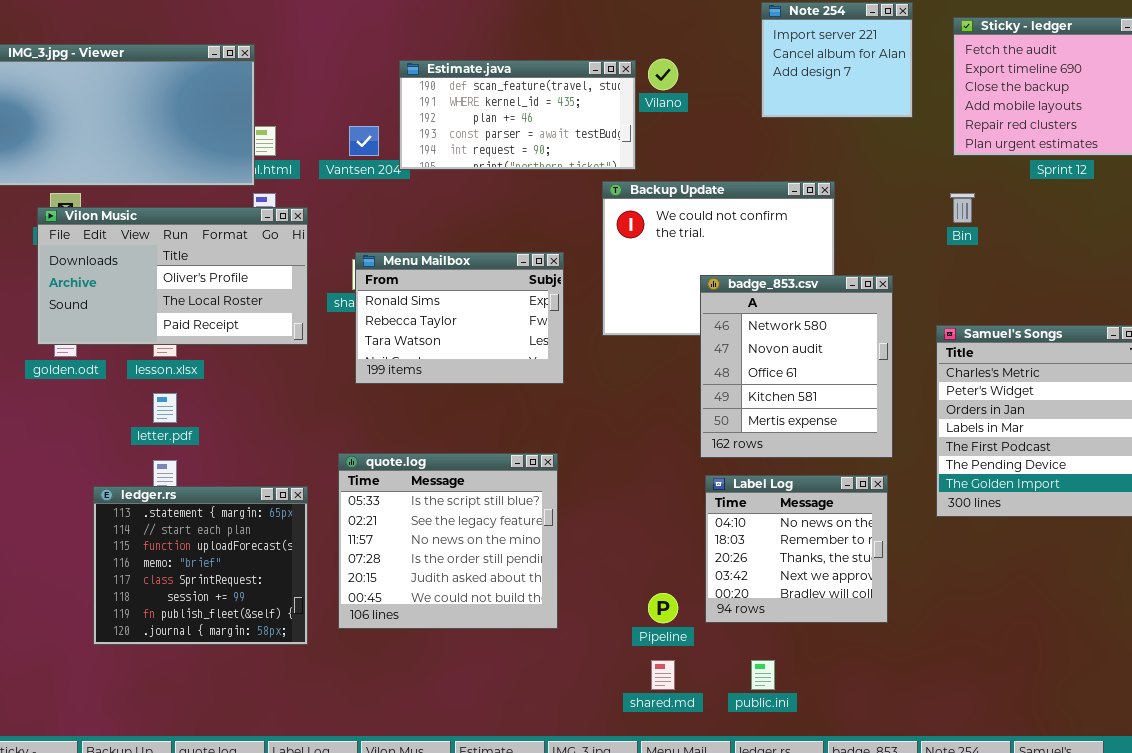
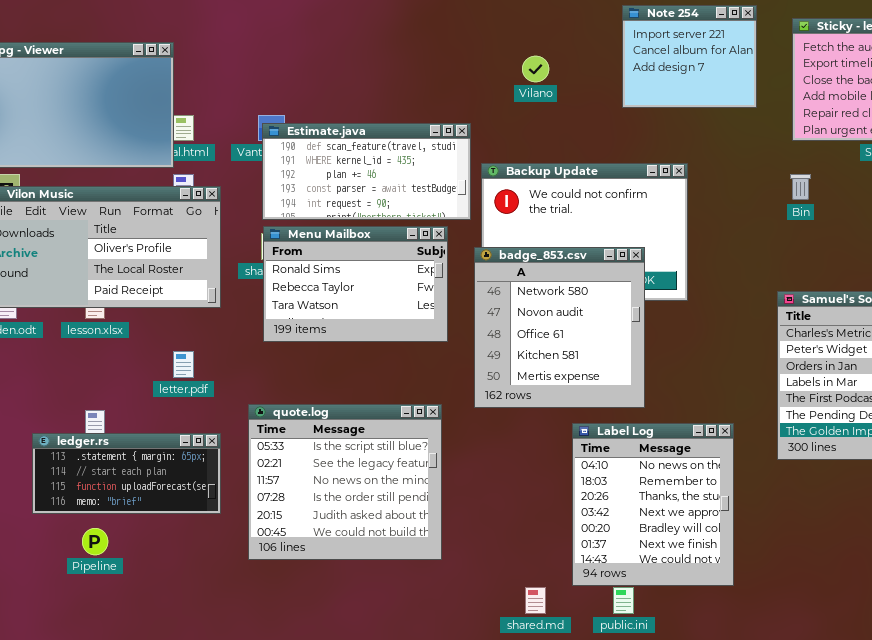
Estimate.java: [399,60,636,170] -> [262,123,471,220], moved
badge_853.csv: [700,275,893,458] -> [474,247,645,408], moved
letter.pdf: [153,393,177,423] -> [173,351,194,378], moved
Label Log: [705,475,888,623] -> [572,423,734,586], resized
ledger.rs: [93,486,308,645] -> [32,433,221,514], resized
Pipeline: [648,593,678,623] -> [82,528,108,555], moved

